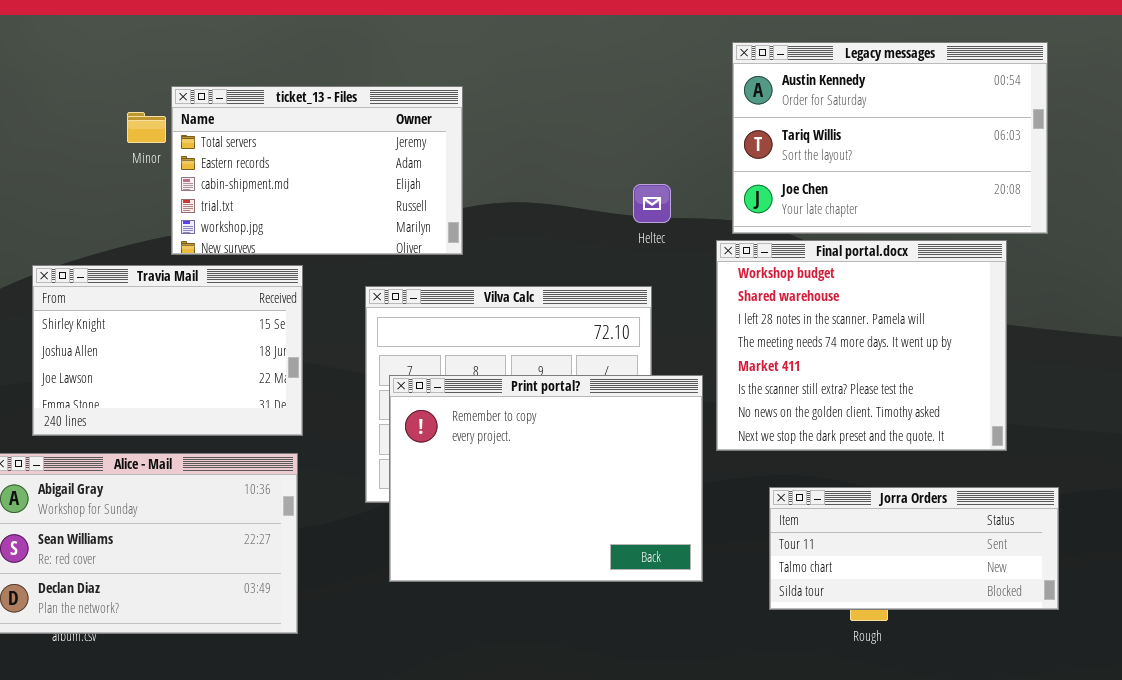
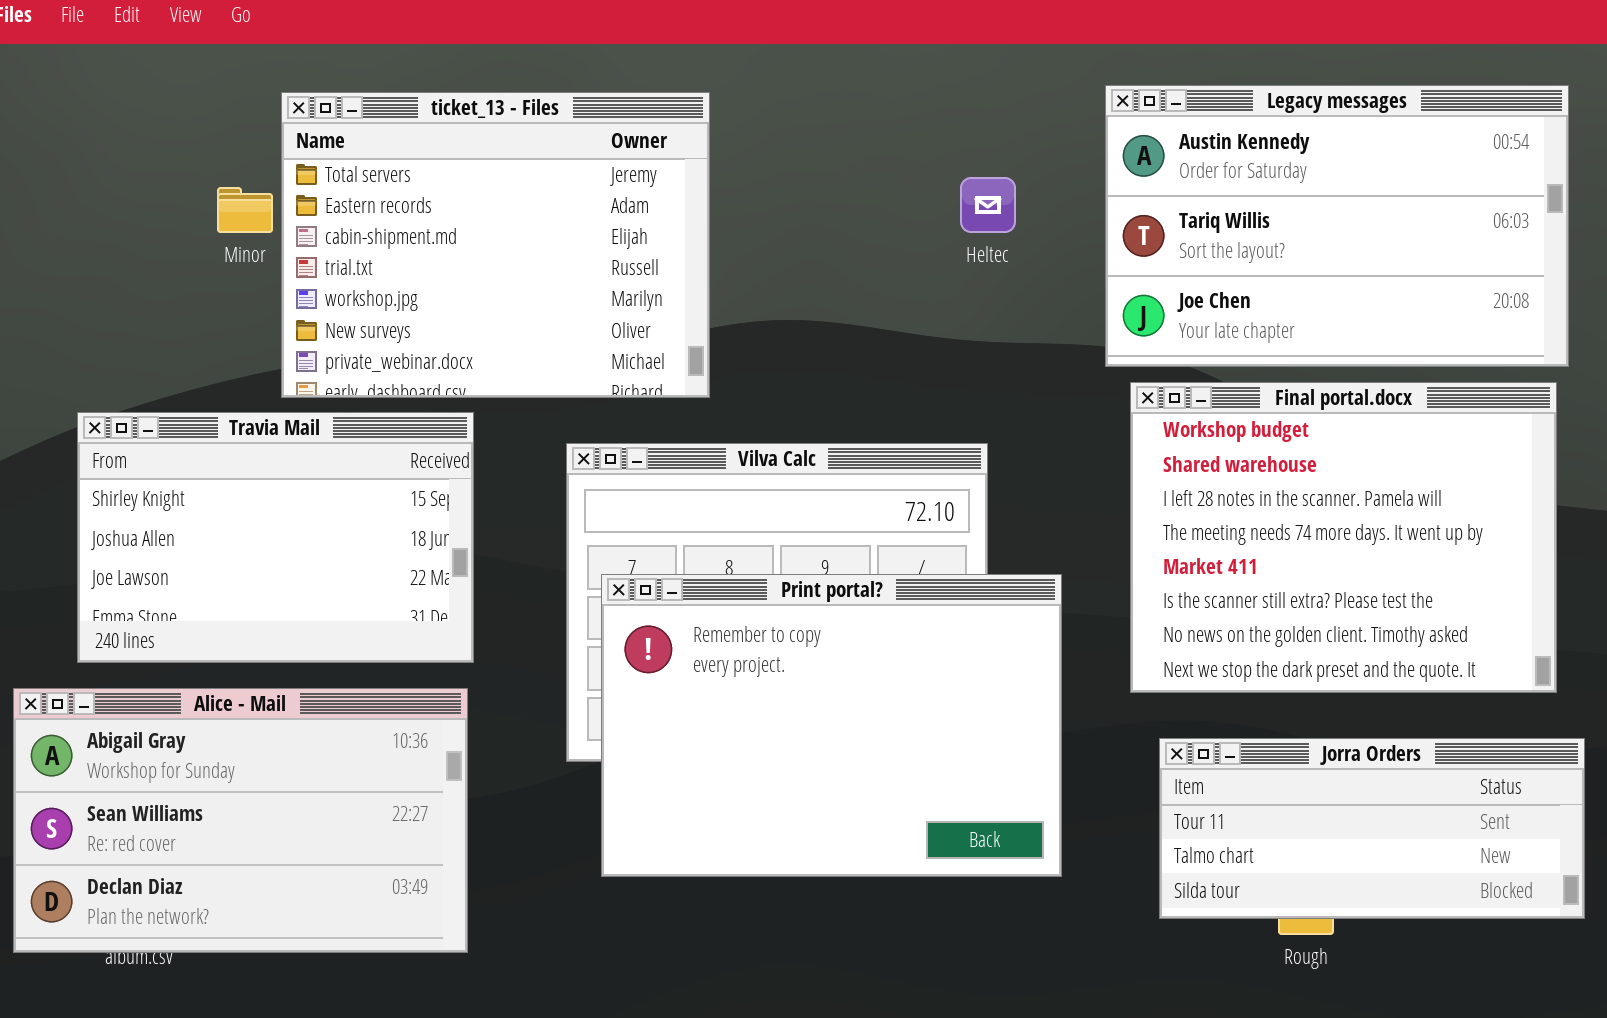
ticket_13 - Files: [171,86,463,255] -> [281,92,710,398], resized
Heltec: [633,184,671,223] -> [960,177,1016,233], moved
Final portal.docx: [716,240,1007,451] -> [1130,382,1557,693], moved

